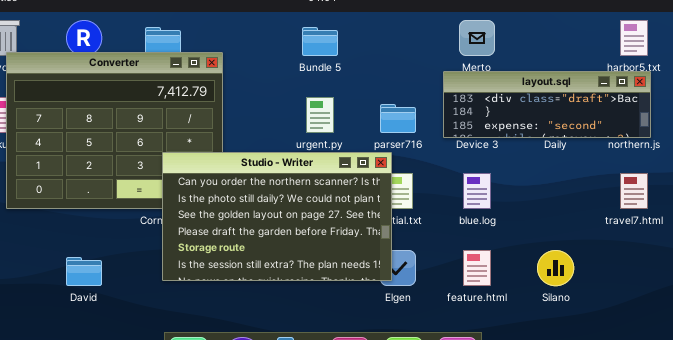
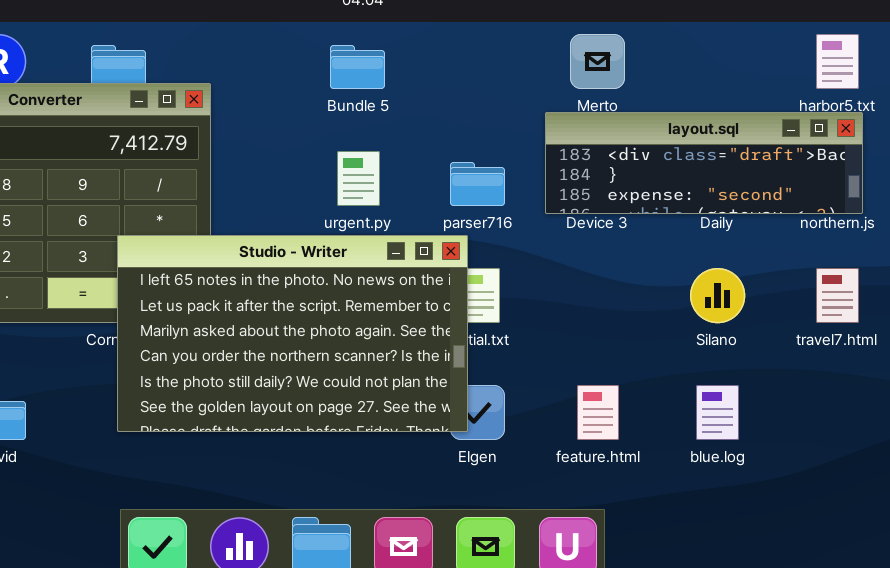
Studio - Writer: [162,152,392,281] -> [117,235,468,432], scrolled up 3 rows
blue.log: [463,173,491,209] -> [696,385,739,440], moved
Silano: [537,250,574,286] -> [690,268,745,323], moved

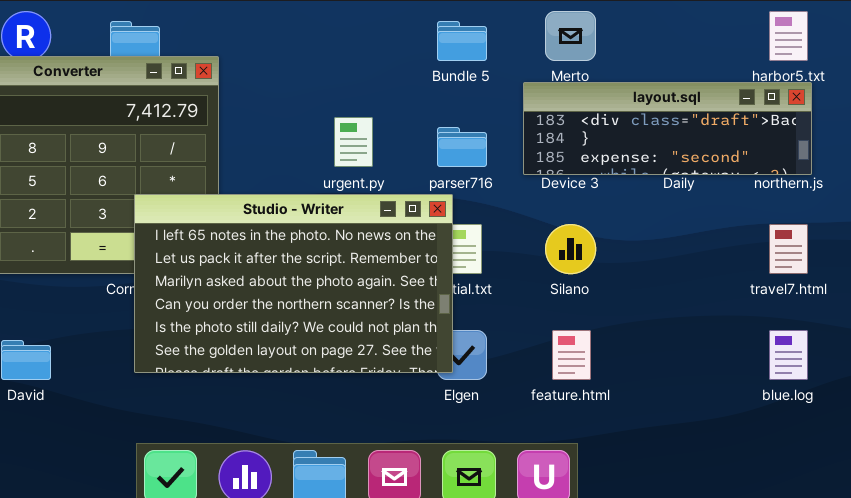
Bundle 5: [330,45,385,89] -> [437,21,487,61], moved
Silano: [690,268,745,323] -> [545,224,596,274], moved
blue.log: [696,385,739,440] -> [769,330,808,380], moved

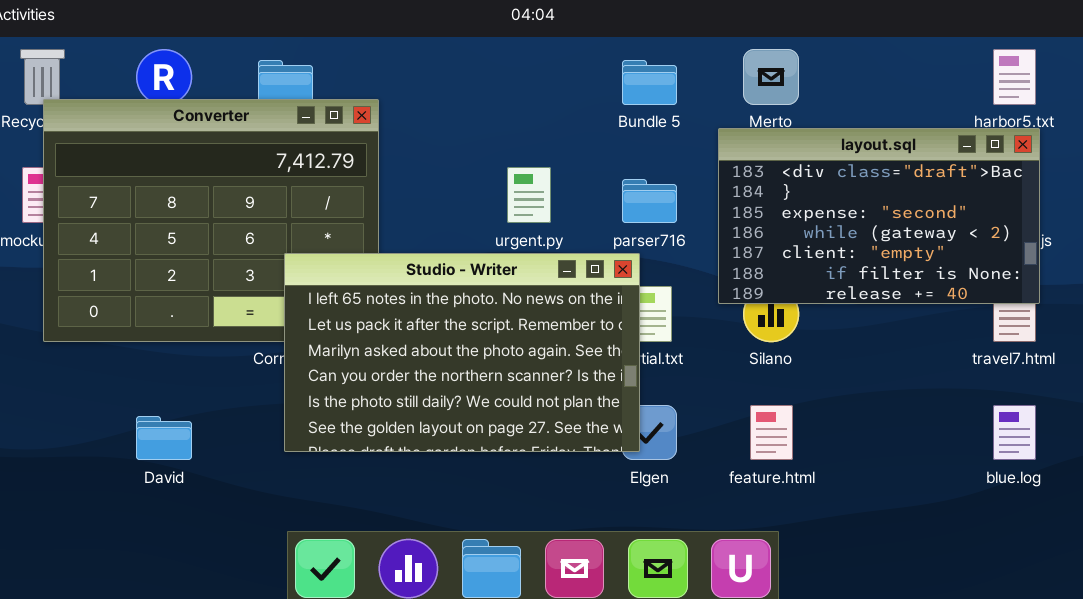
layout.sql: [523,82,812,175] -> [718,128,1040,304], resized

